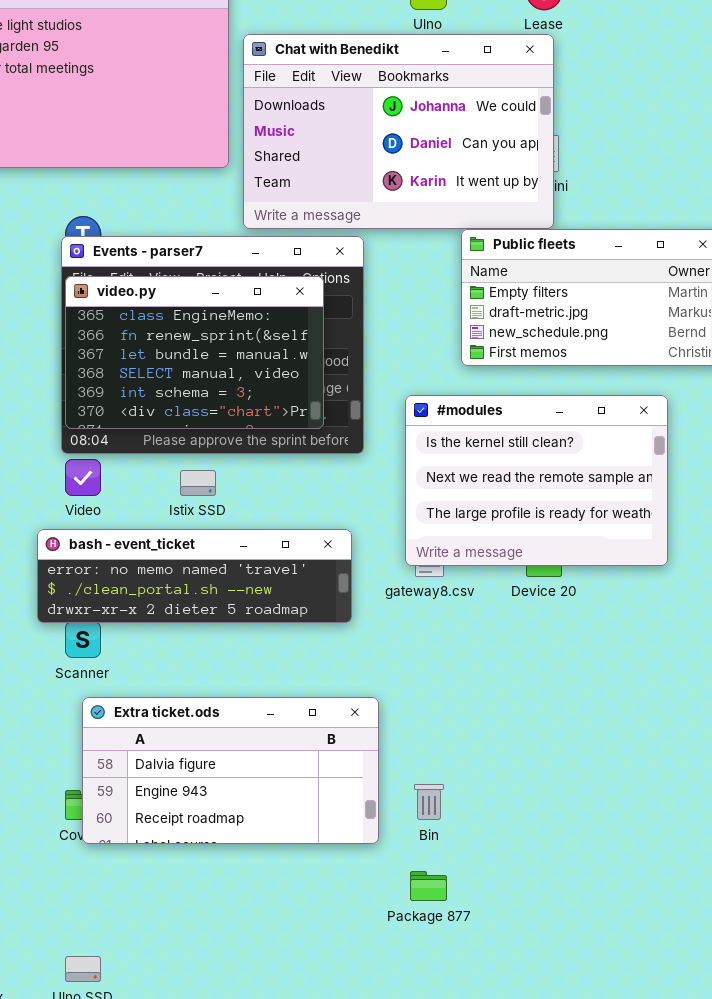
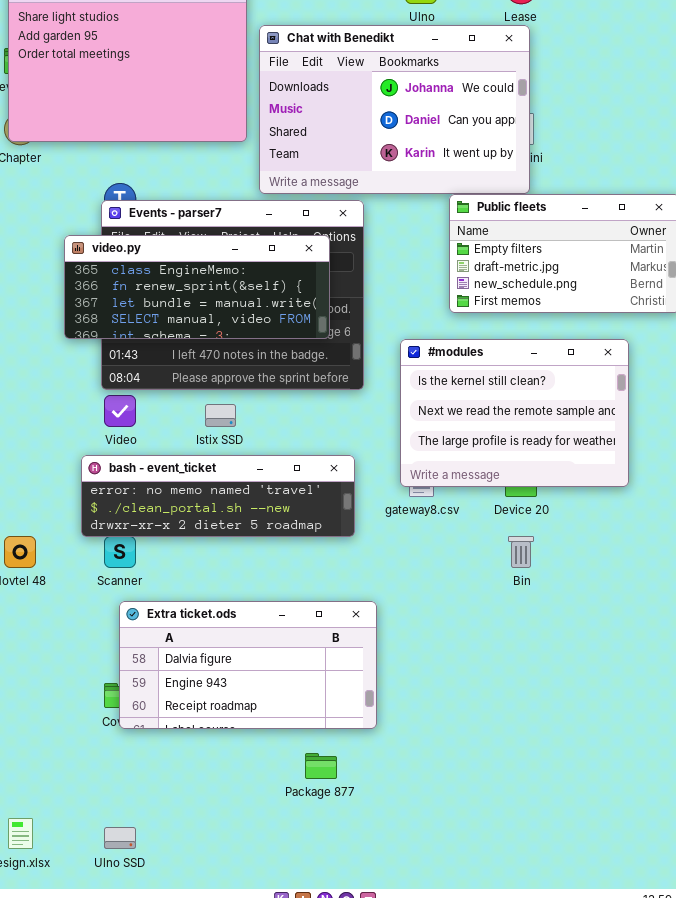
video.py: [65,276,324,429] -> [64,235,330,339], resized
Bin: [414,784,444,820] -> [508,536,534,568], moved
Package 877: [410,871,447,901] -> [305,753,337,779], moved

